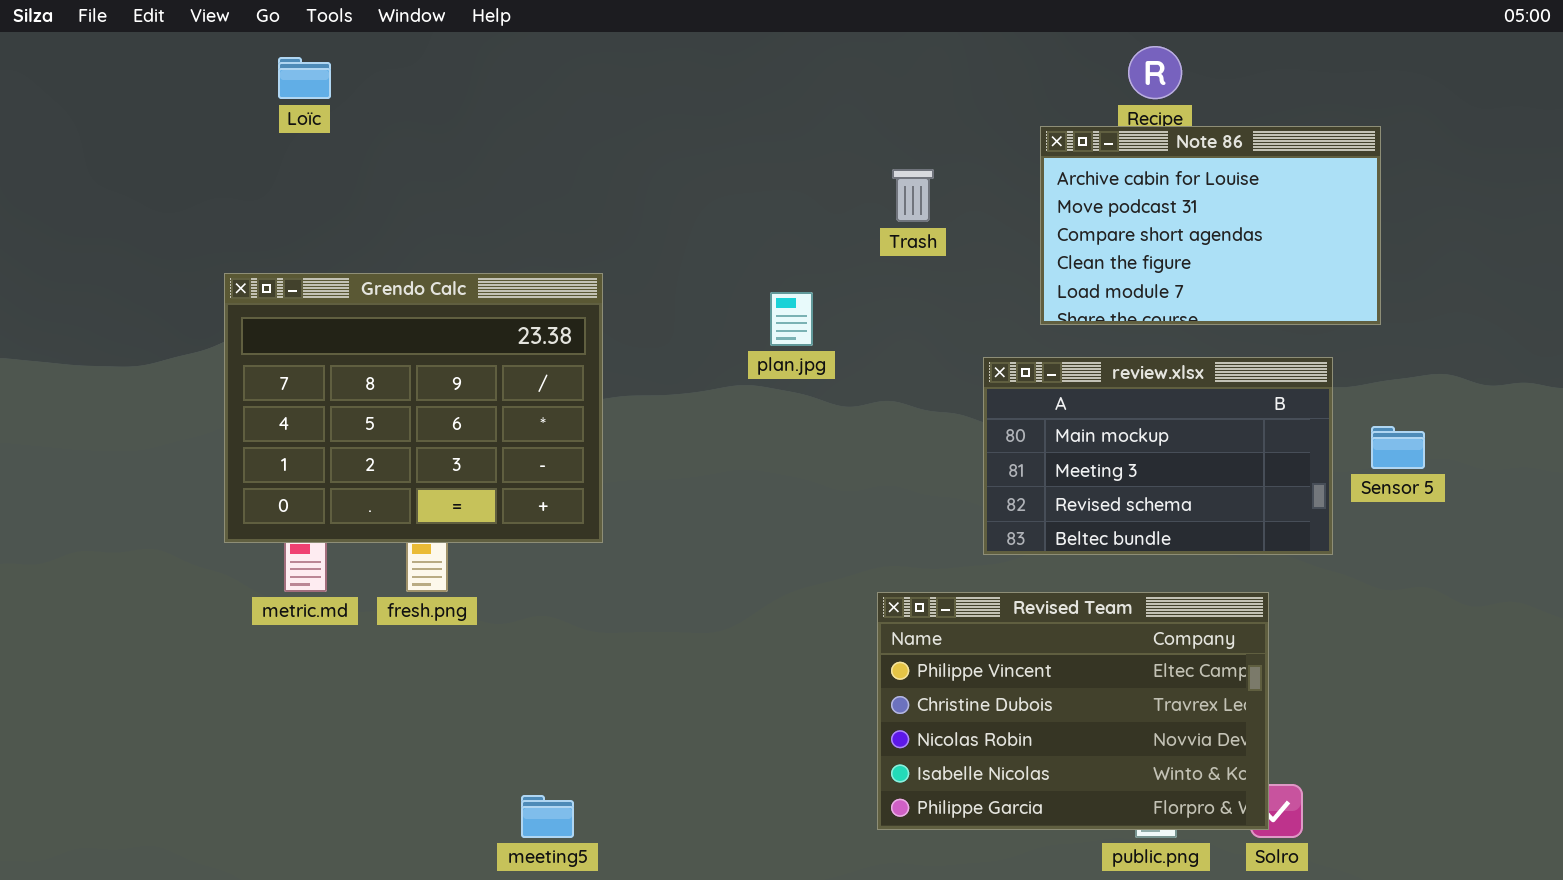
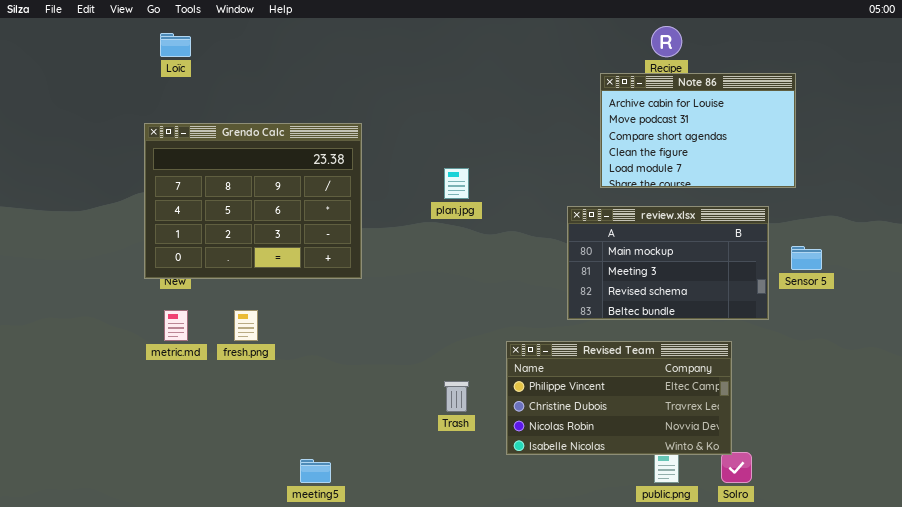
Trash: [892,169,934,222] -> [444,381,469,412], moved
Grendo Calc: [224,273,603,543] -> [144,123,362,279], moved
Revised Team: [877,592,1269,830] -> [506,341,732,455], resized

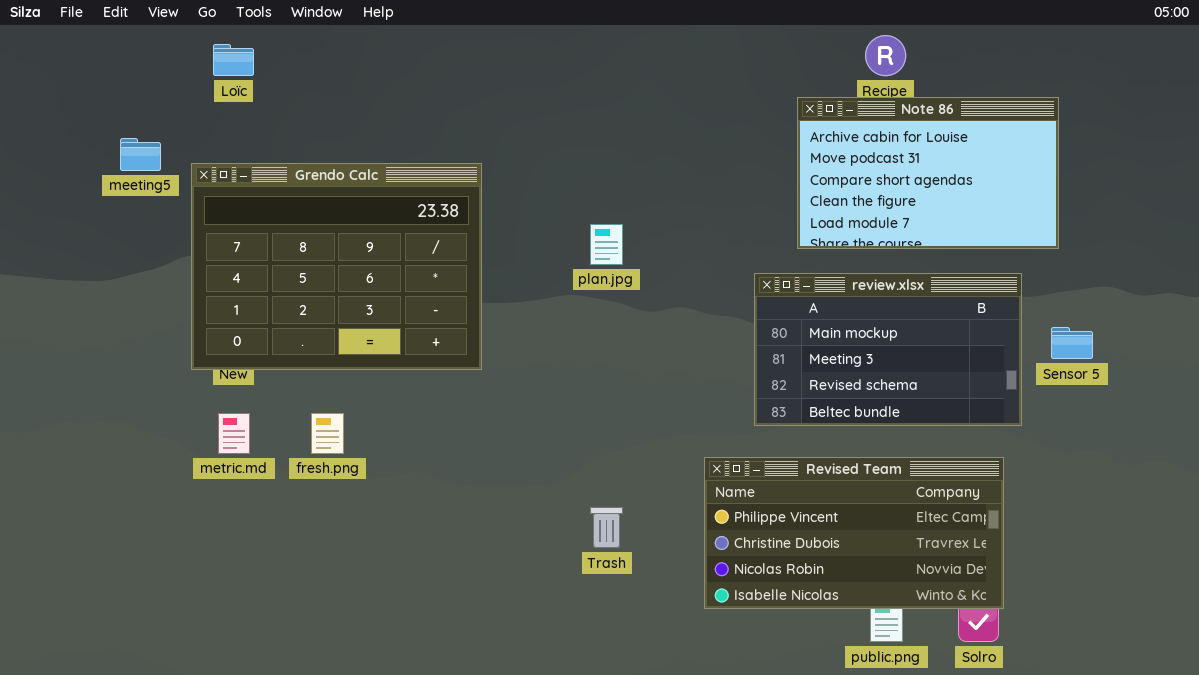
Revised Team: [506,341,732,455] -> [704,457,1004,609], moved
meeting5: [300,459,331,483] -> [120,138,161,171], moved

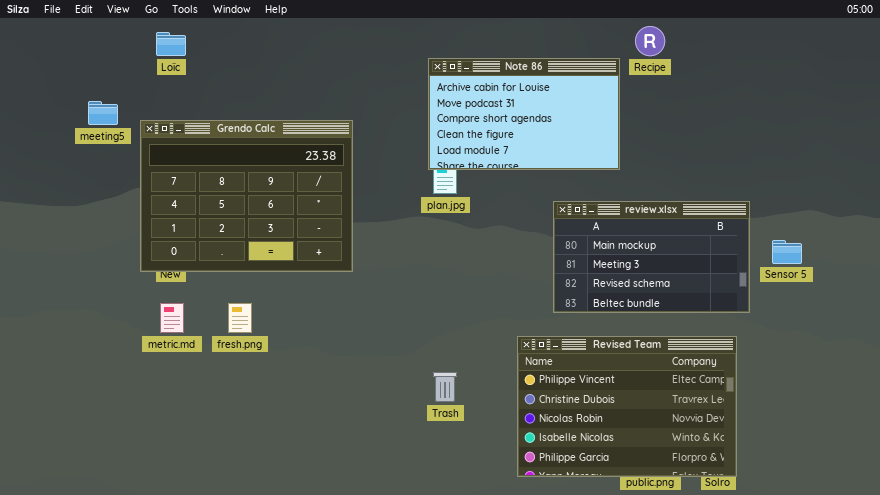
Note 86: [797,97,1059,249] -> [428,58,620,170], moved
Revised Team: [704,457,1004,609] -> [517,336,737,477], resized

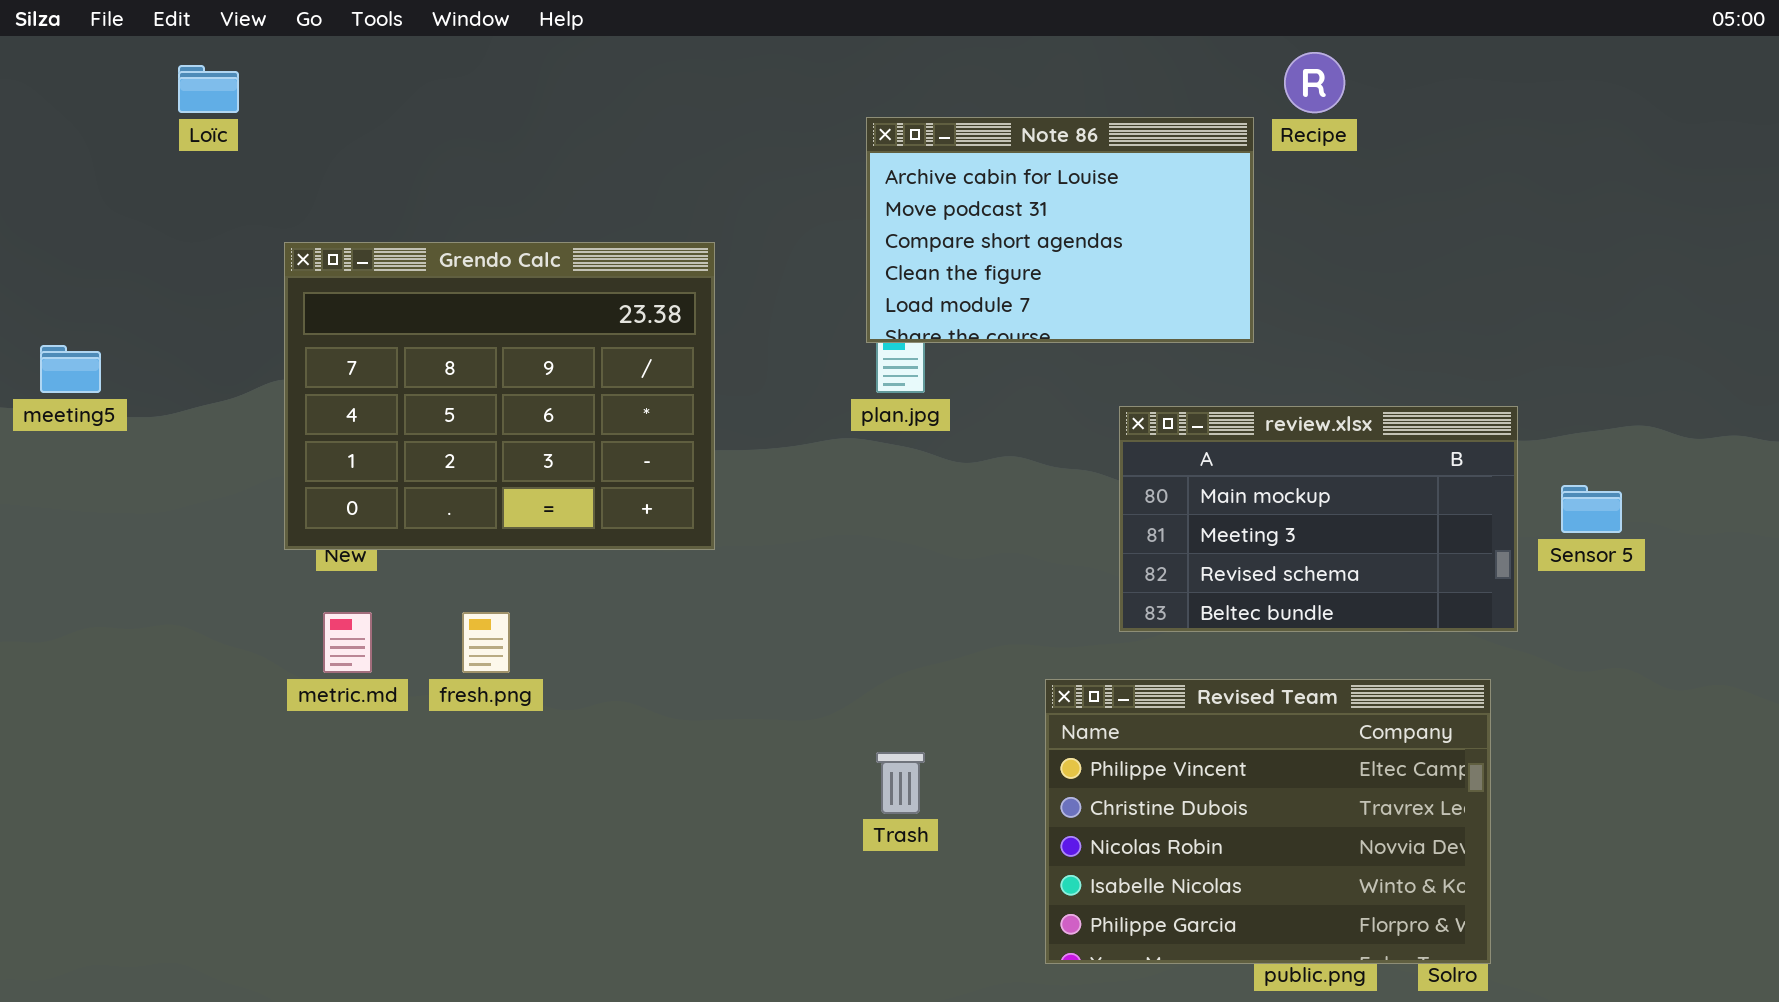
Loïc: [156,32,186,56] -> [178,65,239,113], moved
meeting5: [88,101,118,125] -> [40,345,101,393], moved

